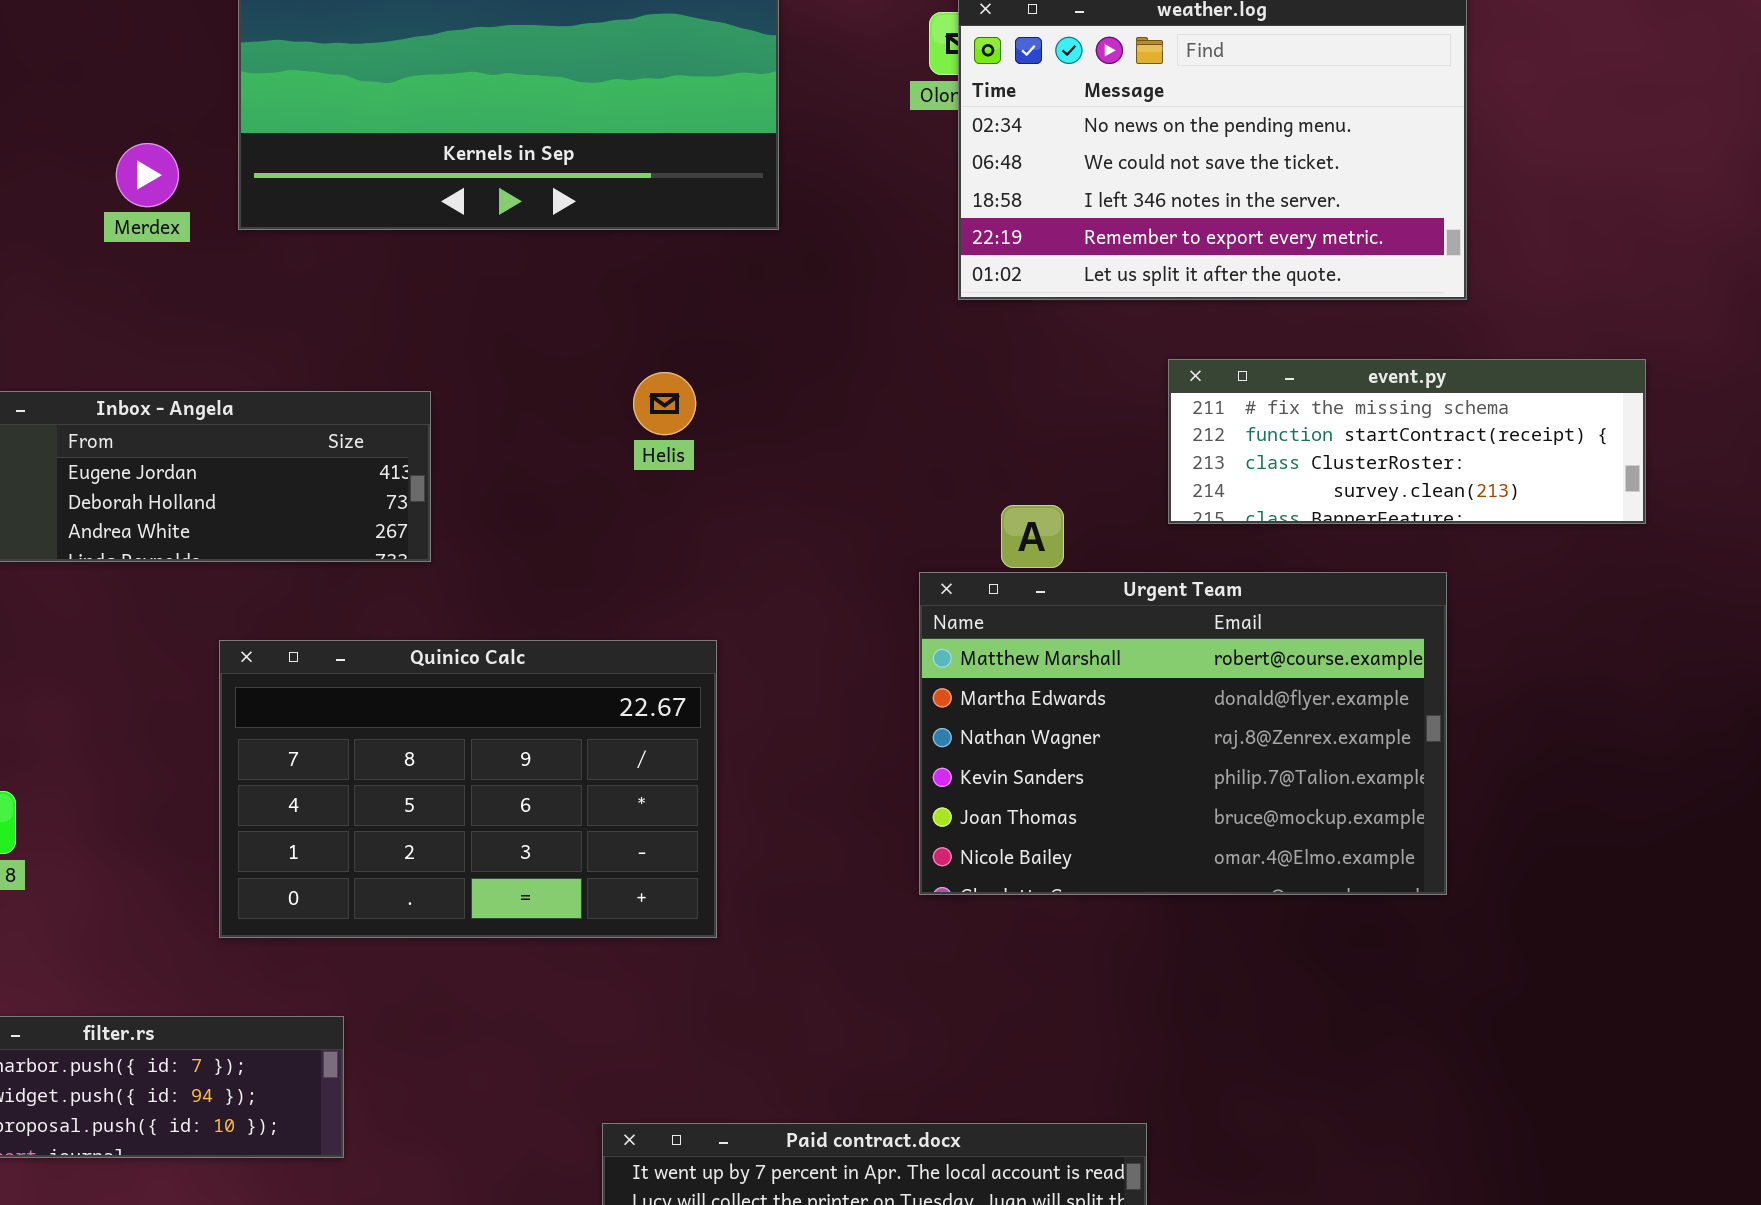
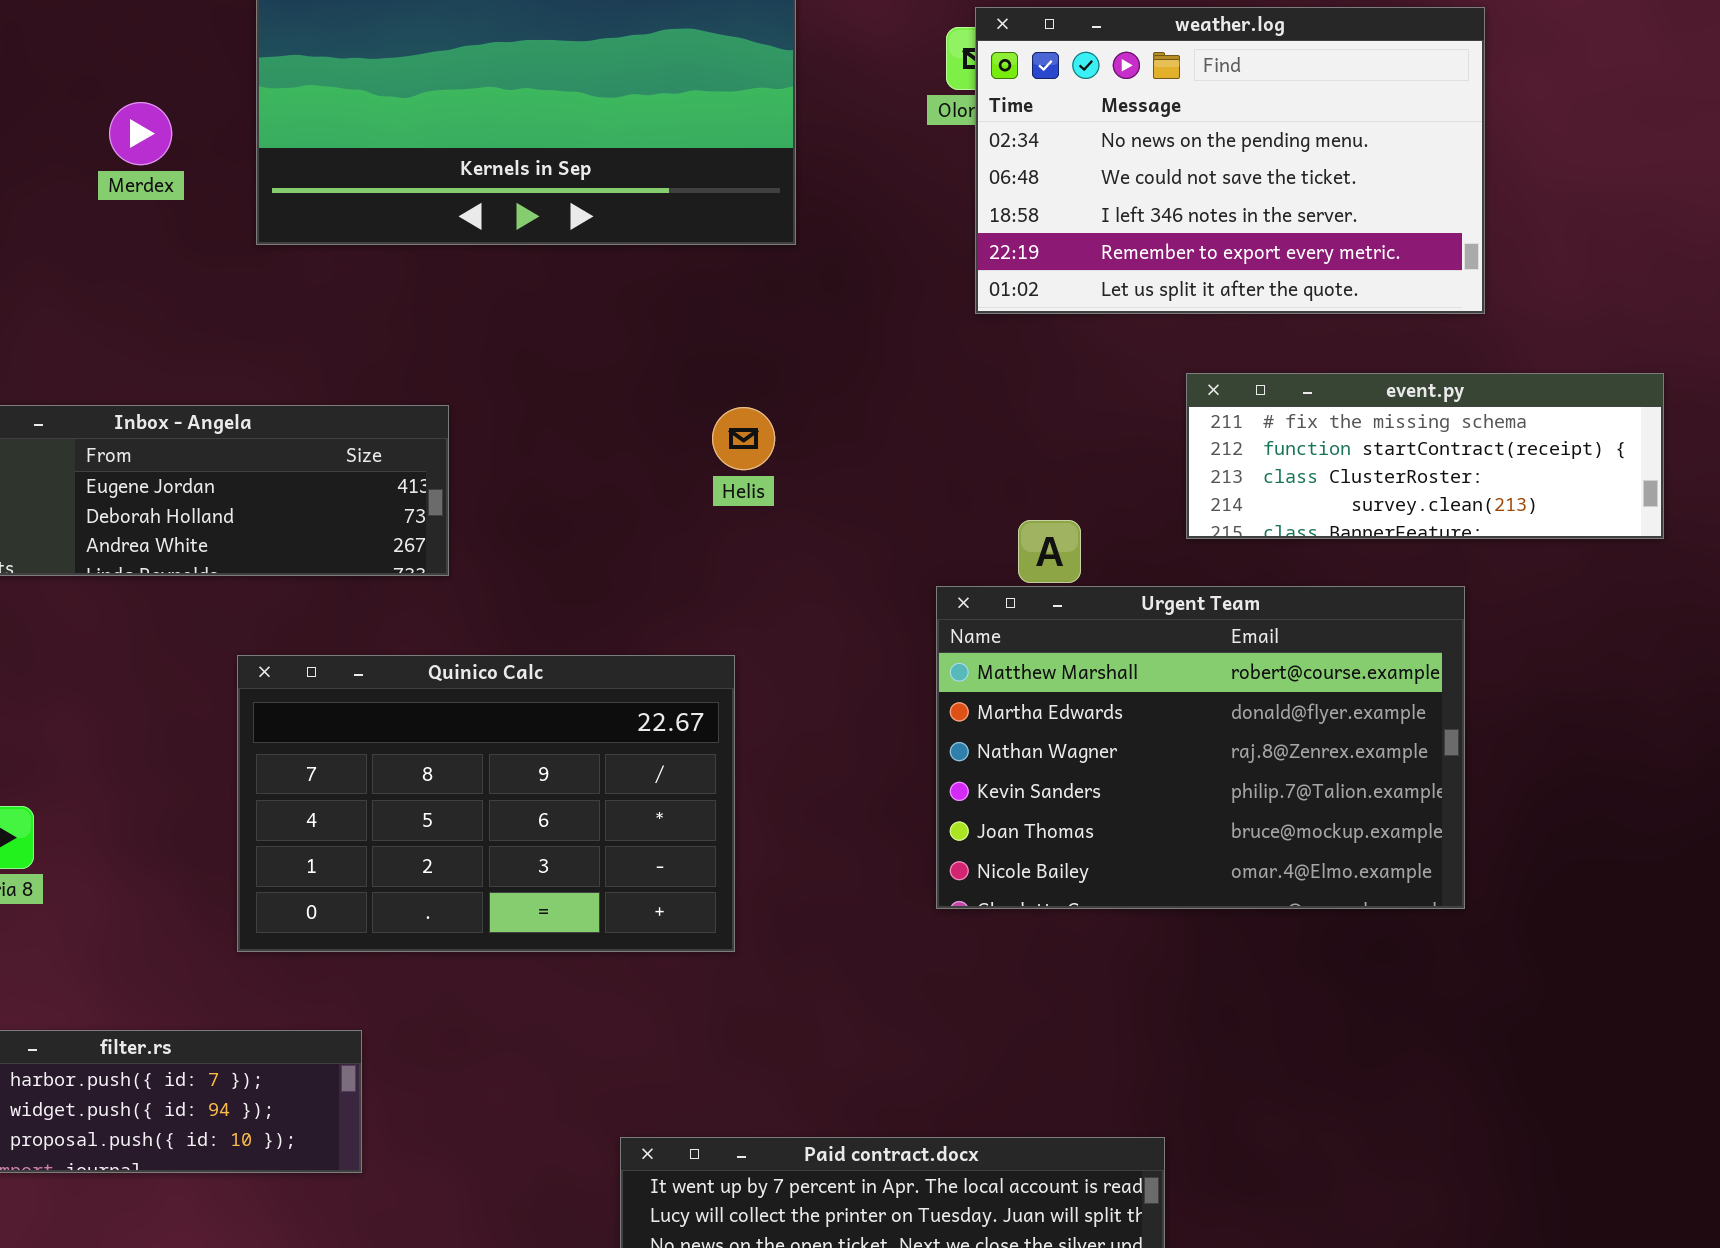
Merdex: [116,143,179,207] -> [109,102,172,165], moved
Helis: [633,372,696,435] -> [712,407,775,470], moved

